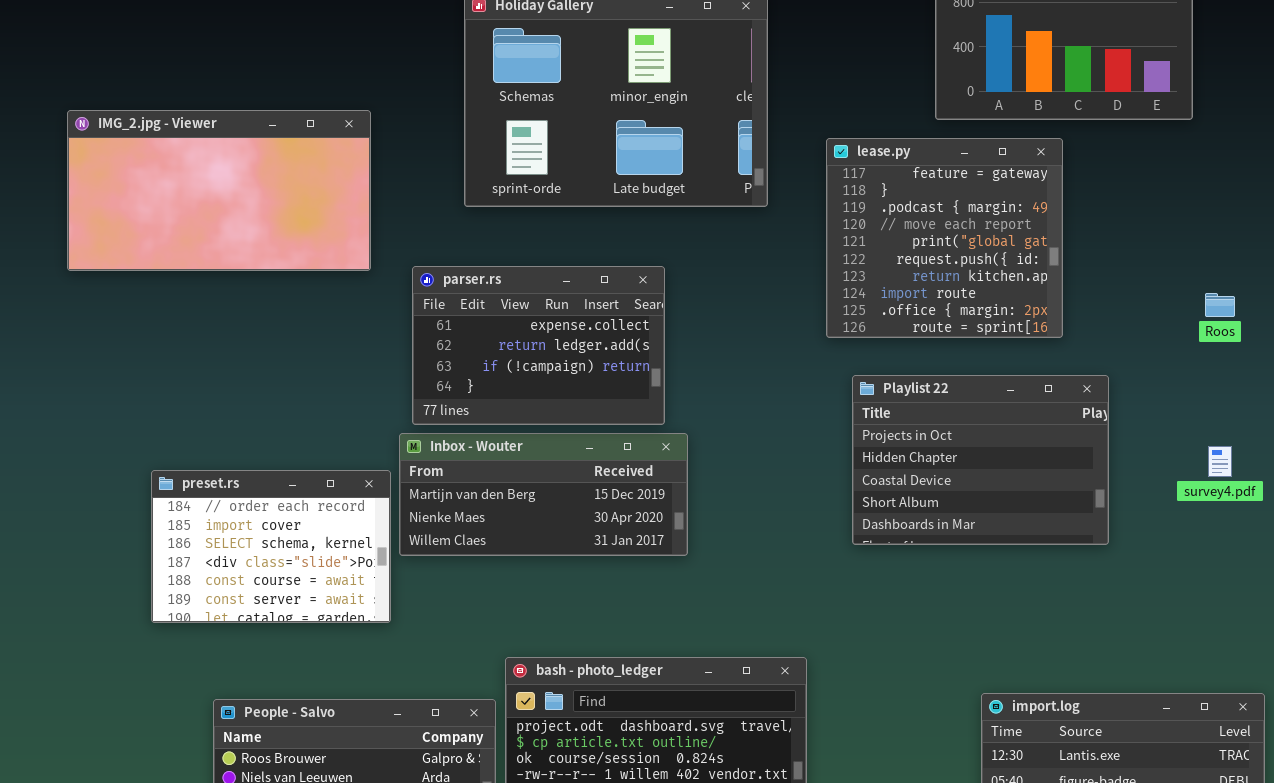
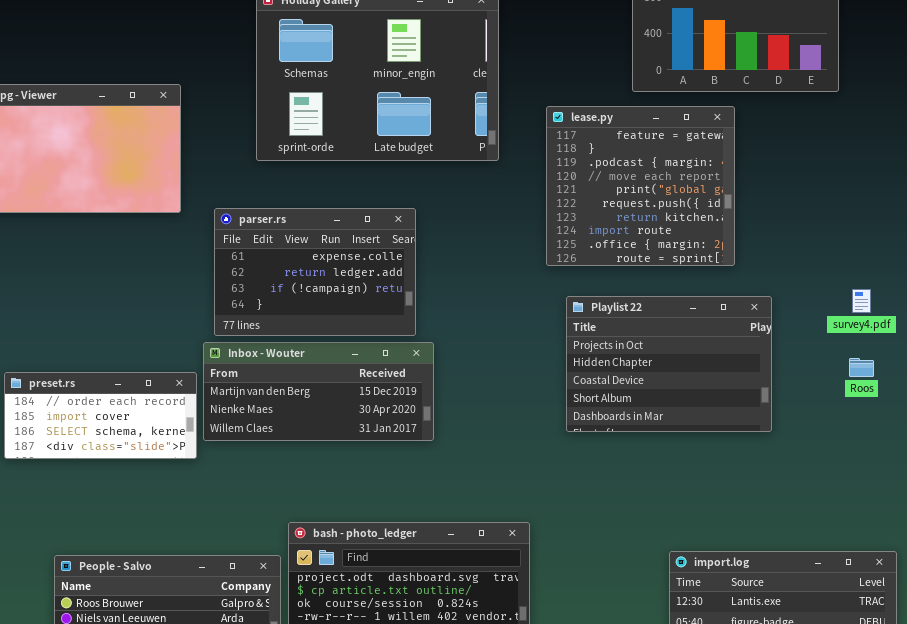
Roos: [1205,293,1235,317] -> [849,358,874,377], moved
survey4.pdf: [1208,446,1232,477] -> [852,289,871,313], moved
preset.rs: [151,470,391,623] -> [4,372,197,459], resized

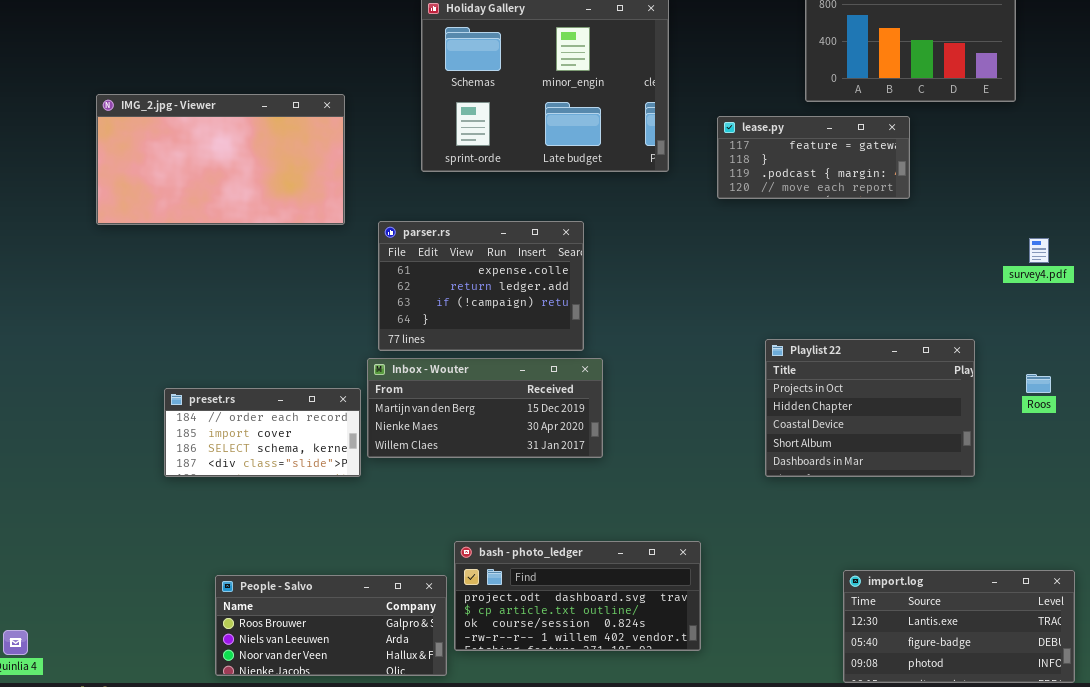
lease.py: [546,106,735,266] -> [717,116,910,199], resized
survey4.pdf: [852,289,871,313] -> [1029,238,1049,263], moved
Playlist 22: [566,296,772,432] -> [765,339,975,477], moved

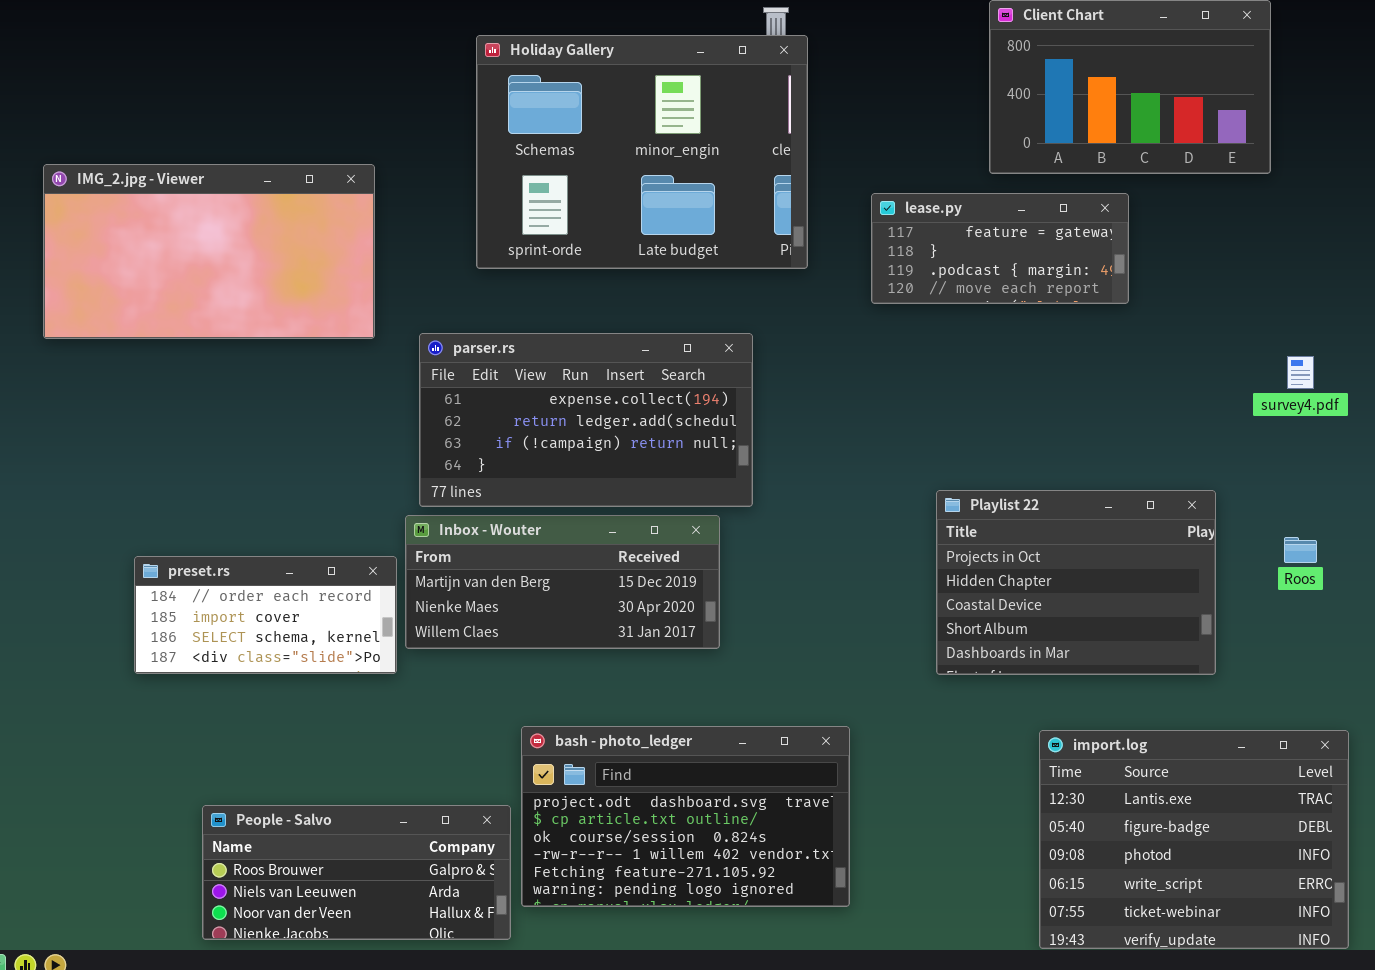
parser.rs: [378,221,584,351] -> [419,333,753,507], resized
bash - photo_ledger: [454,541,701,651] -> [521,726,850,907], resized
import.log: [843,570,1075,683] -> [1039,730,1349,949], resized

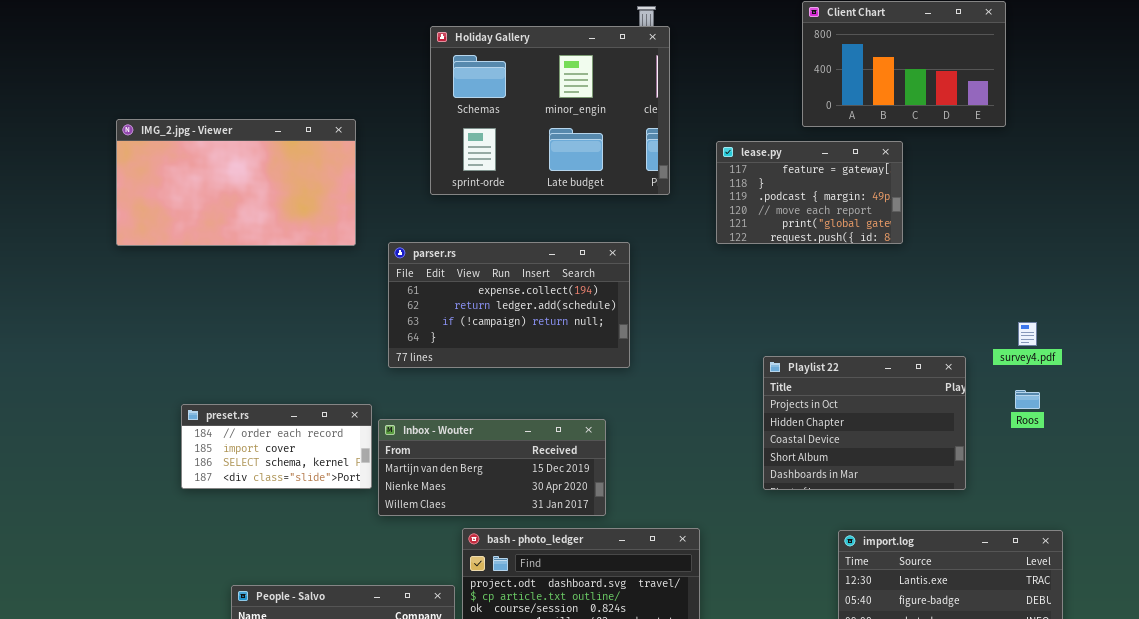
lease.py: [871,193,1129,304] -> [716,141,903,244], resized
survey4.pdf: [1287,356,1314,389] -> [1018,322,1037,346], moved
Inbox - Wouter: [405,515,720,649] -> [378,419,606,516], moved

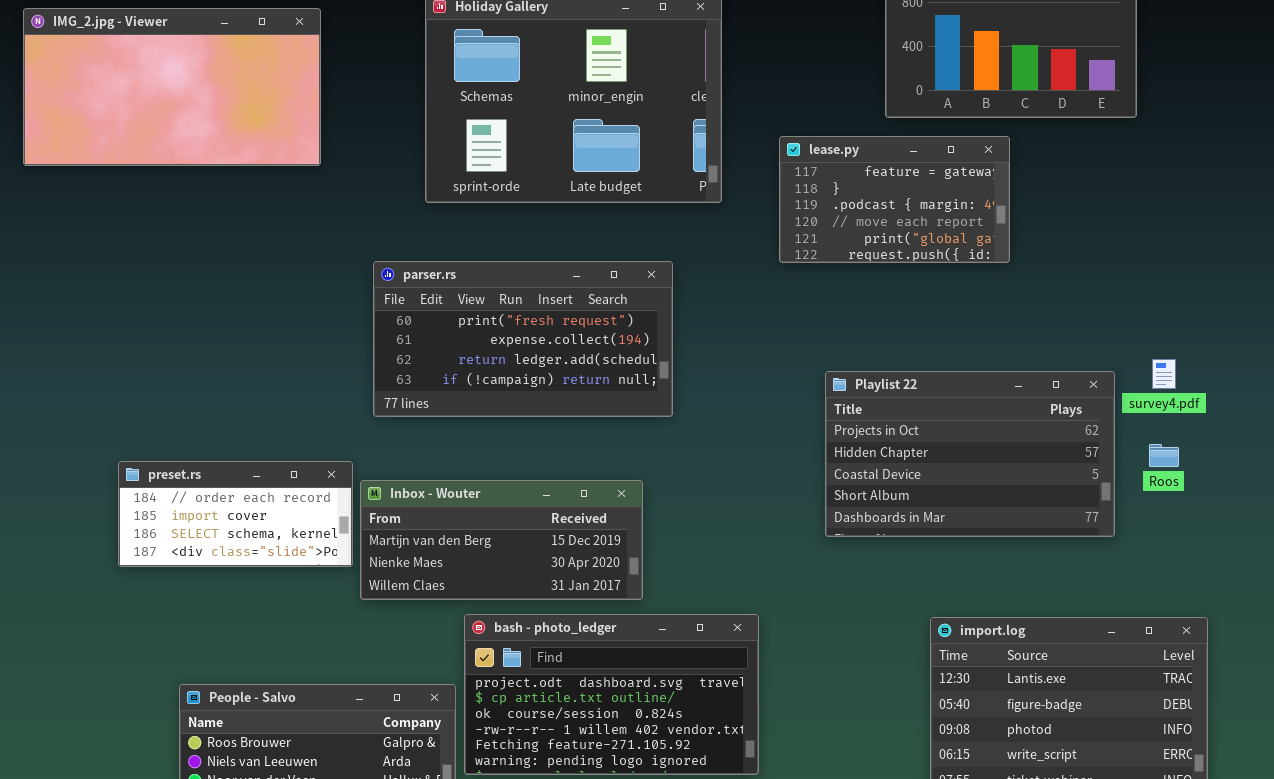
IMG_2.jpg - Viewer: [116,119,356,246] -> [23,8,321,166], moved
parser.rs: [388,242,630,368] -> [373,261,673,417], scrolled up 1 row
Playlist 22: [763,356,966,490] -> [825,371,1115,537], moved, resized

